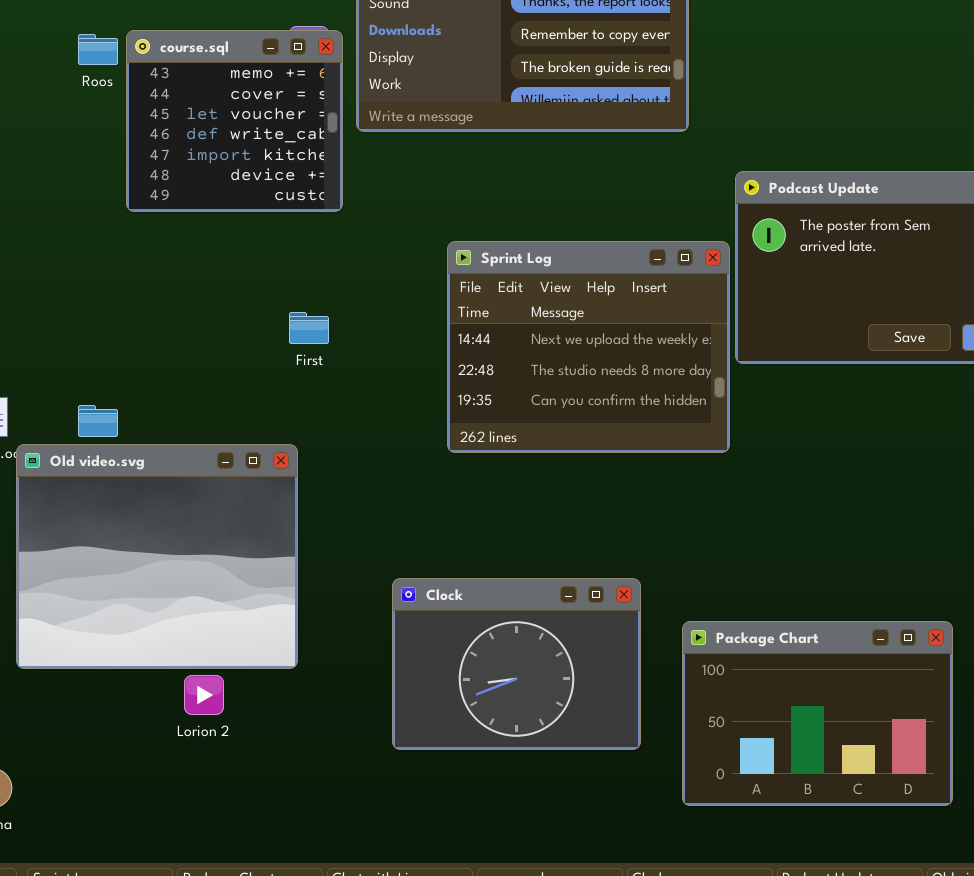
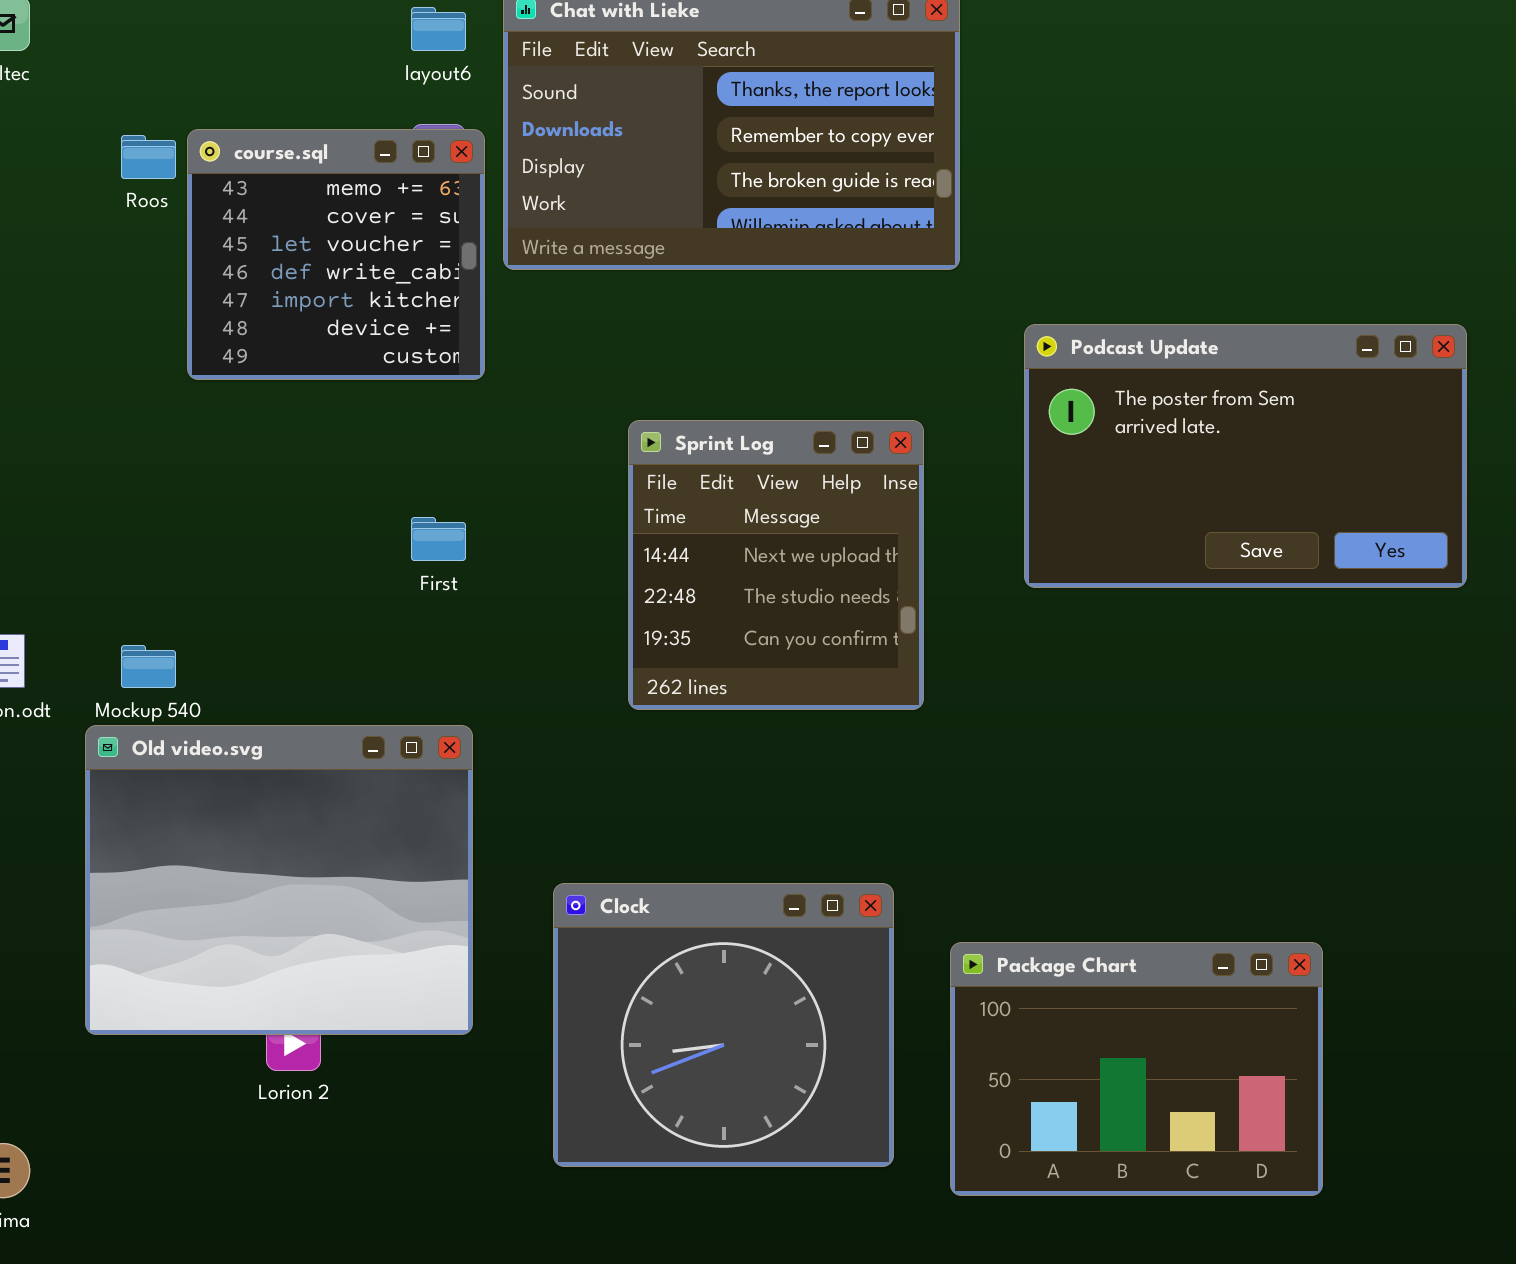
Sprint Log: [447,241,730,453] -> [628,420,924,710], resized
Old video.svg: [16,444,298,669] -> [85,725,473,1035], moved
Clock: [392,578,641,750] -> [553,883,894,1167], resized

